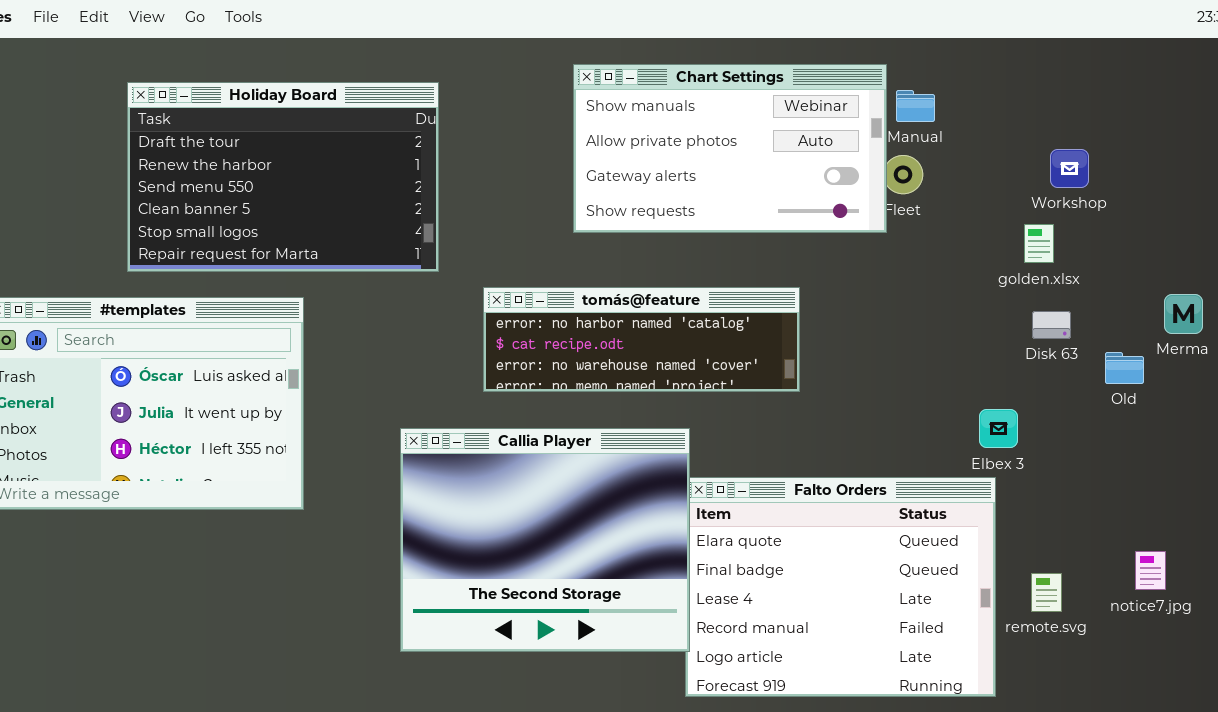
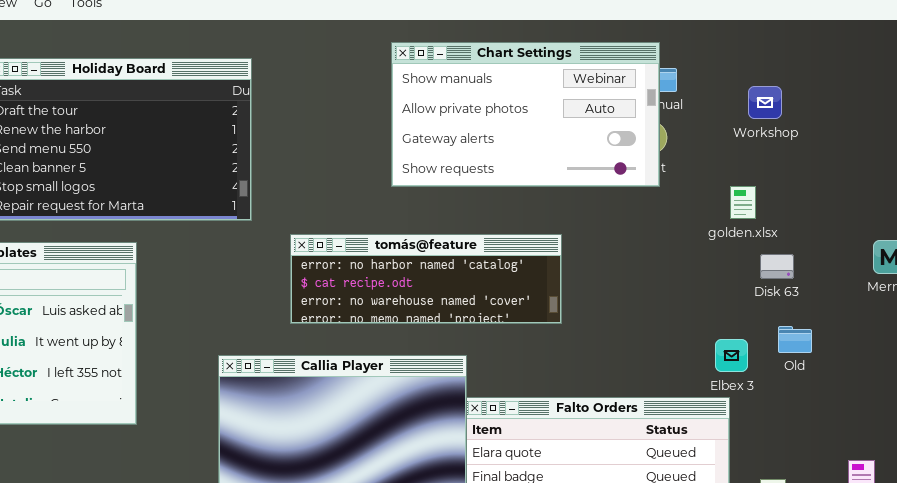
Chart Settings: [573,64,887,233] -> [391,42,660,187], moved
Workshop: [1050,149,1089,188] -> [748,86,782,119], moved
golden.xlsx: [1024,224,1054,263] -> [730,186,756,219], moved
Old: [1105,352,1144,384] -> [778,326,812,353], moved

